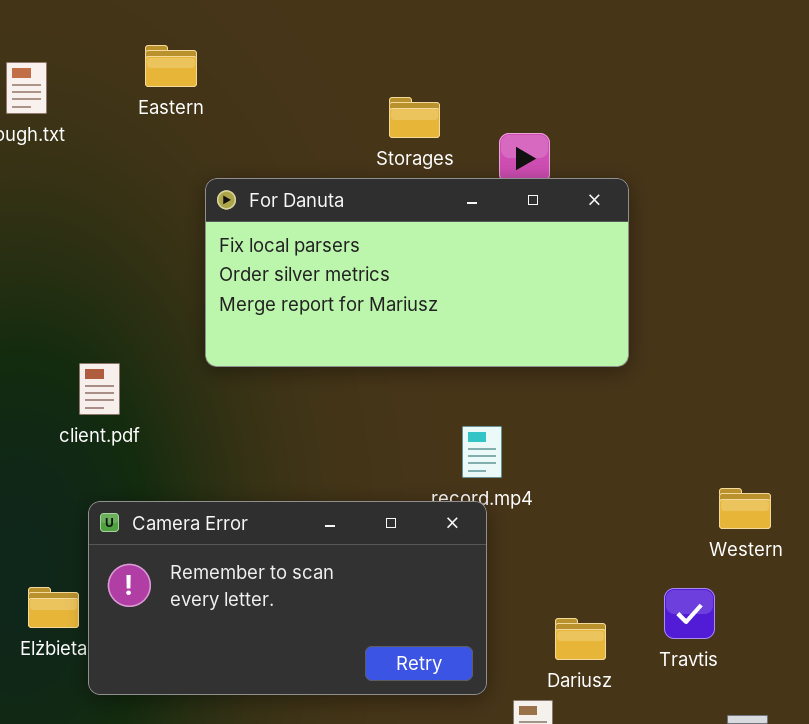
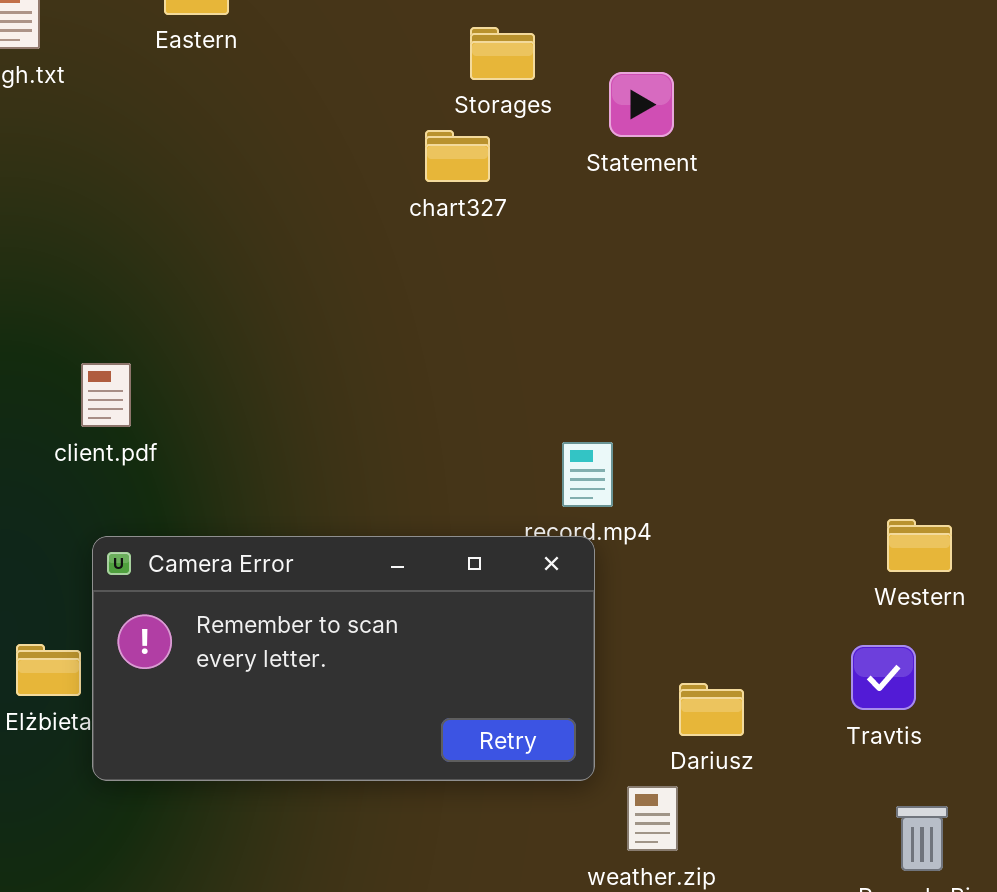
For Danuta: [205,178,629,367] -> none, closed
Travtis: [664,588,715,639] -> [851,645,916,710], moved

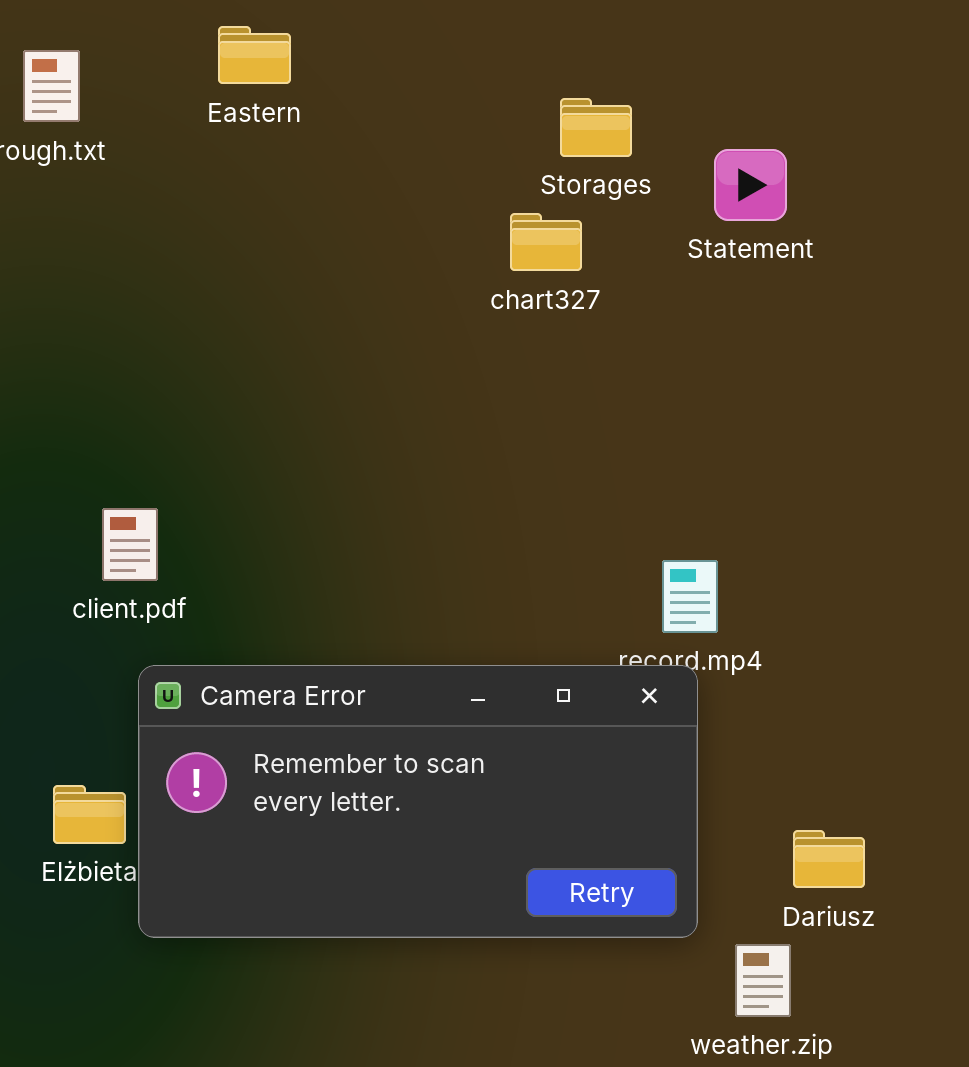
client.pdf: [81,363,131,427] -> [102,508,158,581], moved

